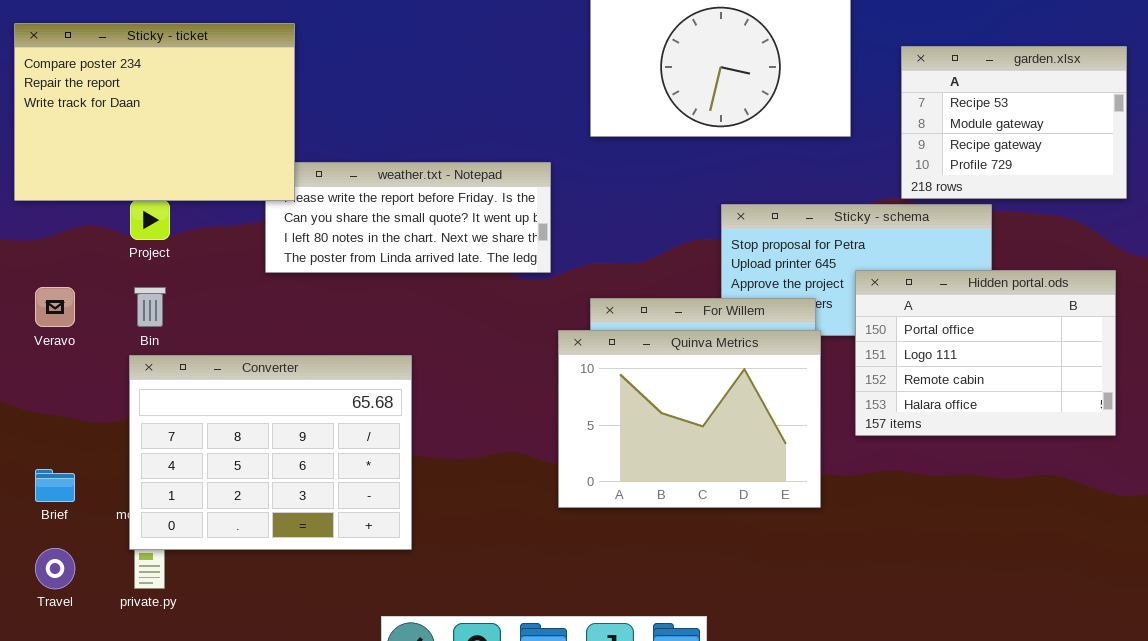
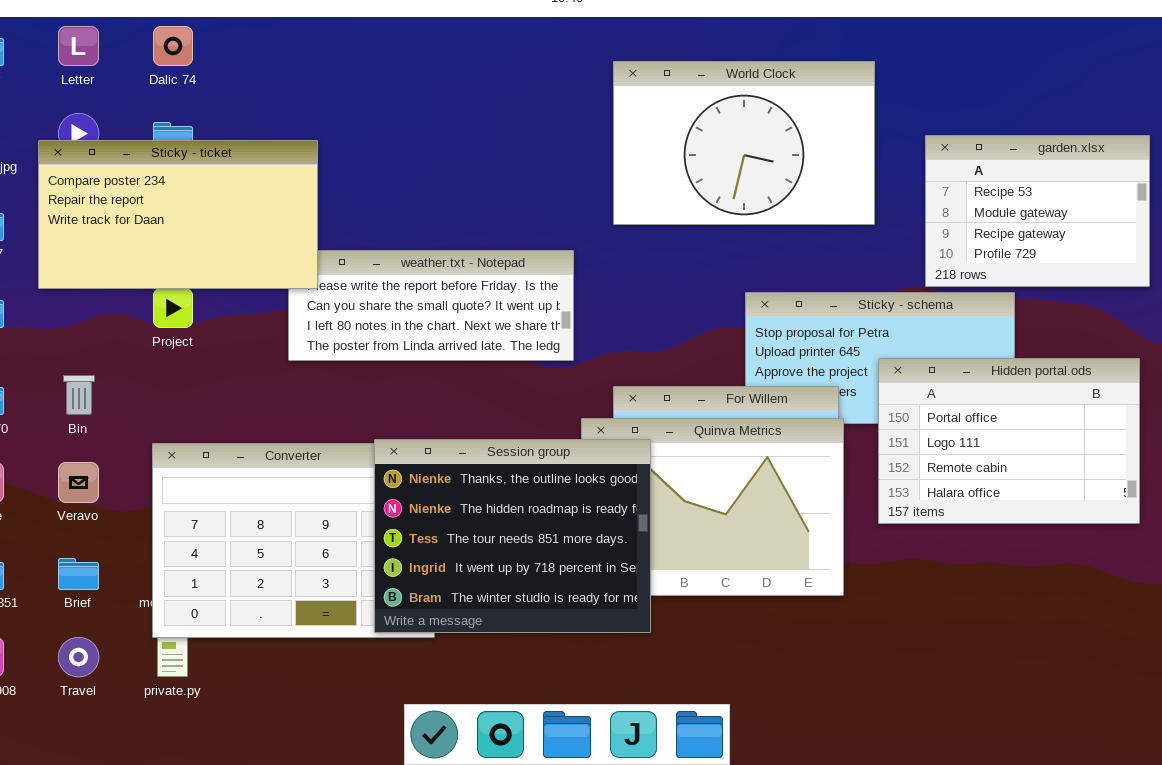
Sticky - ticket: [14,23,295,201] -> [38,140,318,289], resized
Veravo: [35,287,75,327] -> [58,462,99,503], moved
Bin: [134,287,166,327] -> [63,375,95,415], moved
Session group: none -> [374,439,651,633], opened

